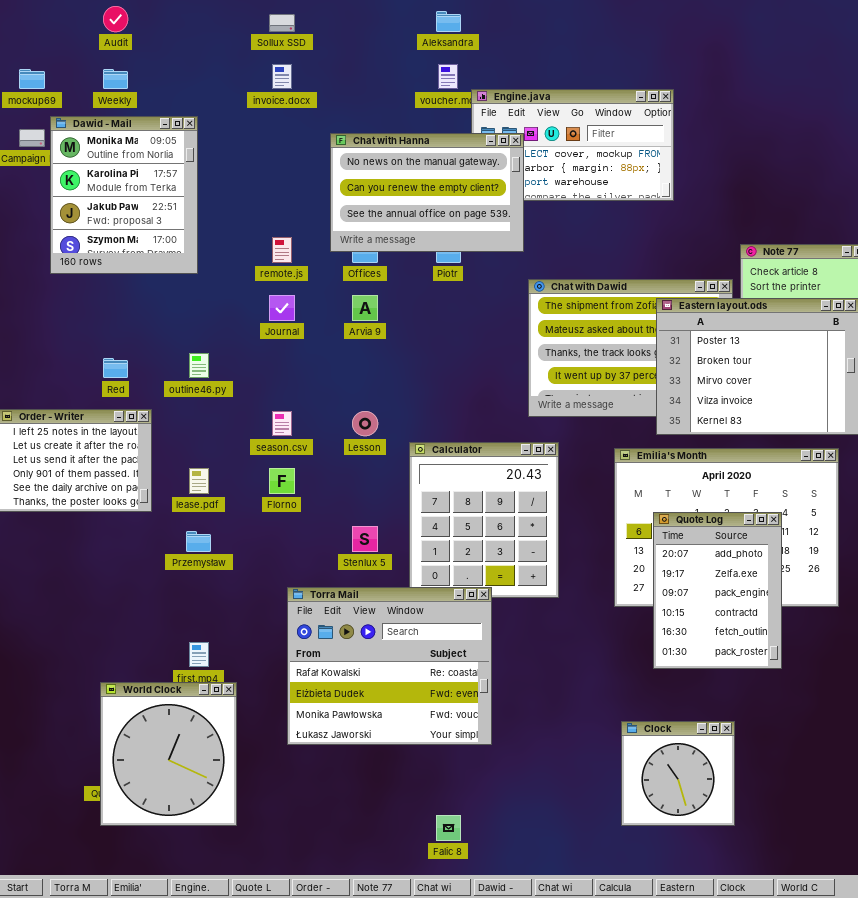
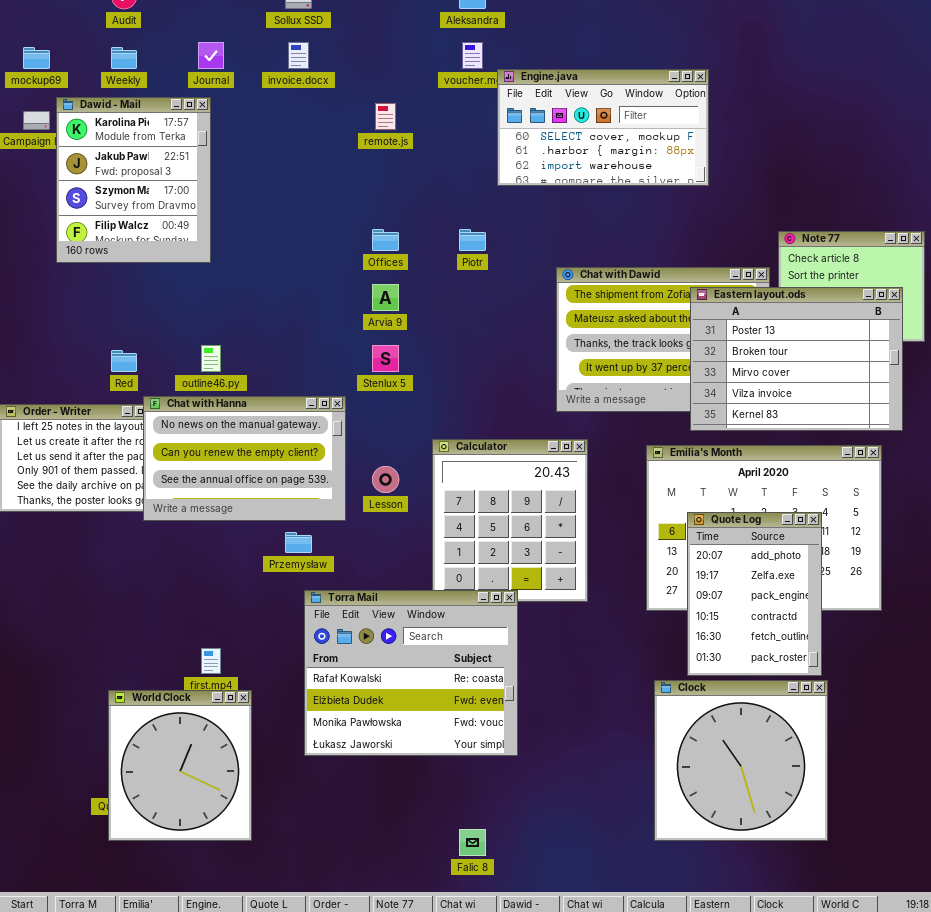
Dawid - Mail: [50,116,198,274] -> [56,97,211,263], scrolled down 1 row
Chat with Hanna: [330,133,524,252] -> [143,396,346,521], moved
remote.js: [272,237,292,263] -> [375,103,396,130], moved
Journal: [269,295,295,321] -> [198,42,224,69], moved
Lesson: [352,411,378,436] -> [372,466,399,493], moved
Stenlux 5: [352,526,378,552] -> [372,345,399,372], moved
Przemysław: [186,531,211,552] -> [285,532,312,553], moved
Clock: [621,721,735,826] -> [654,680,828,841], resized

